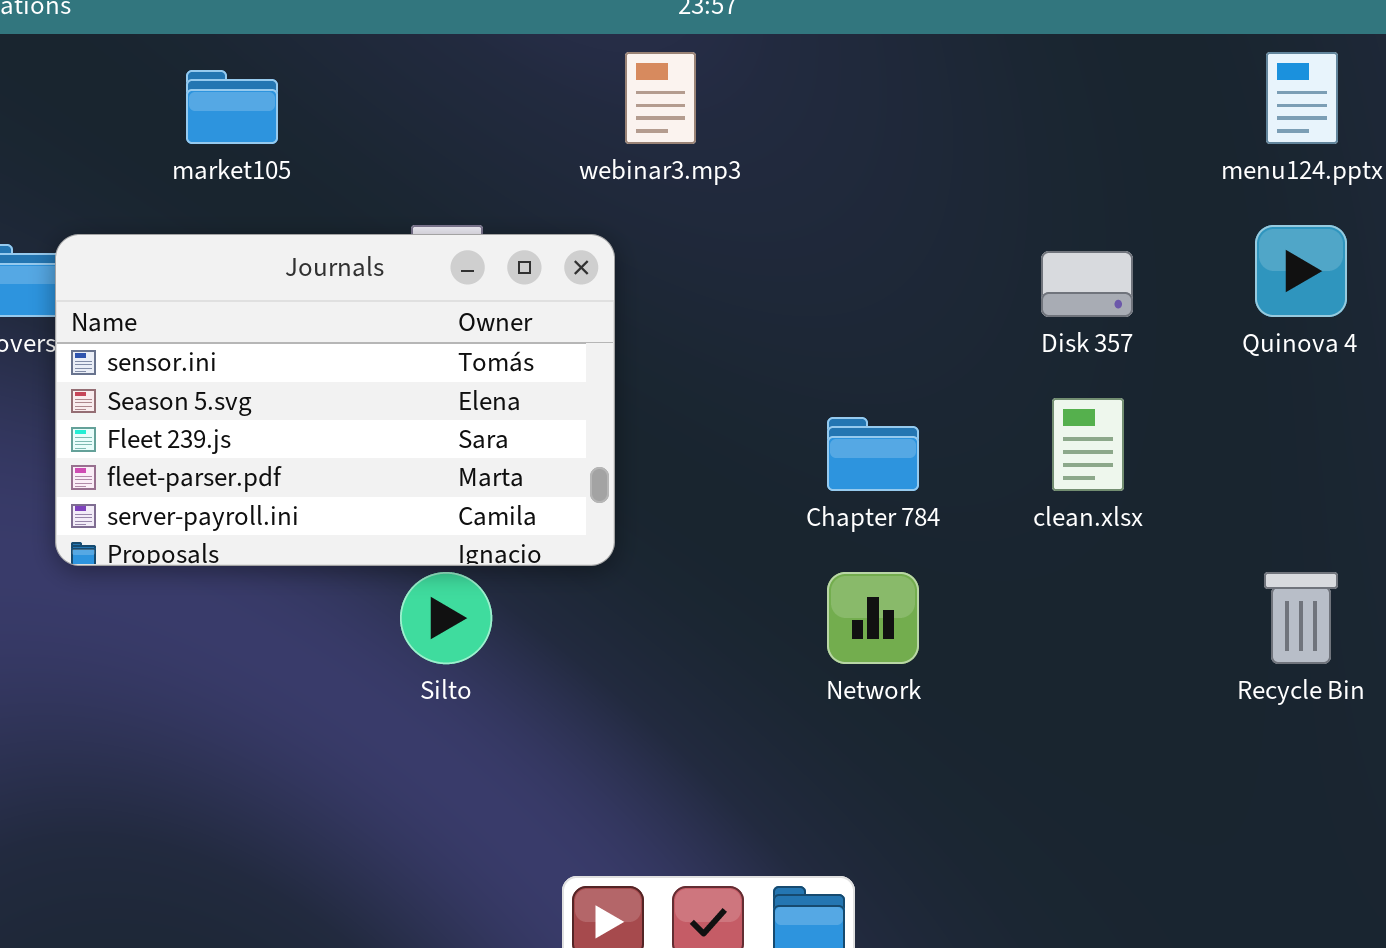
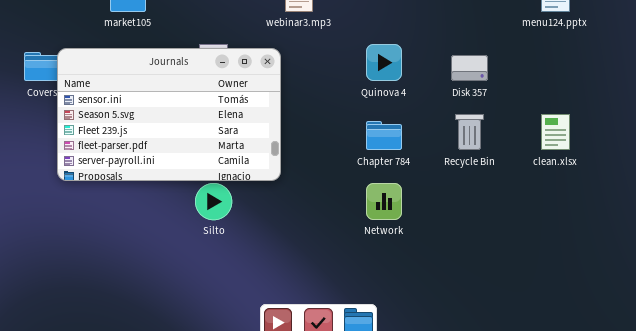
Quinova 4: [1255,225,1347,317] -> [366,44,402,81], moved
clean.xlsx: [1052,398,1124,491] -> [541,114,570,150], moved
Recycle Bin: [1264,572,1338,664] -> [455,114,484,150], moved

